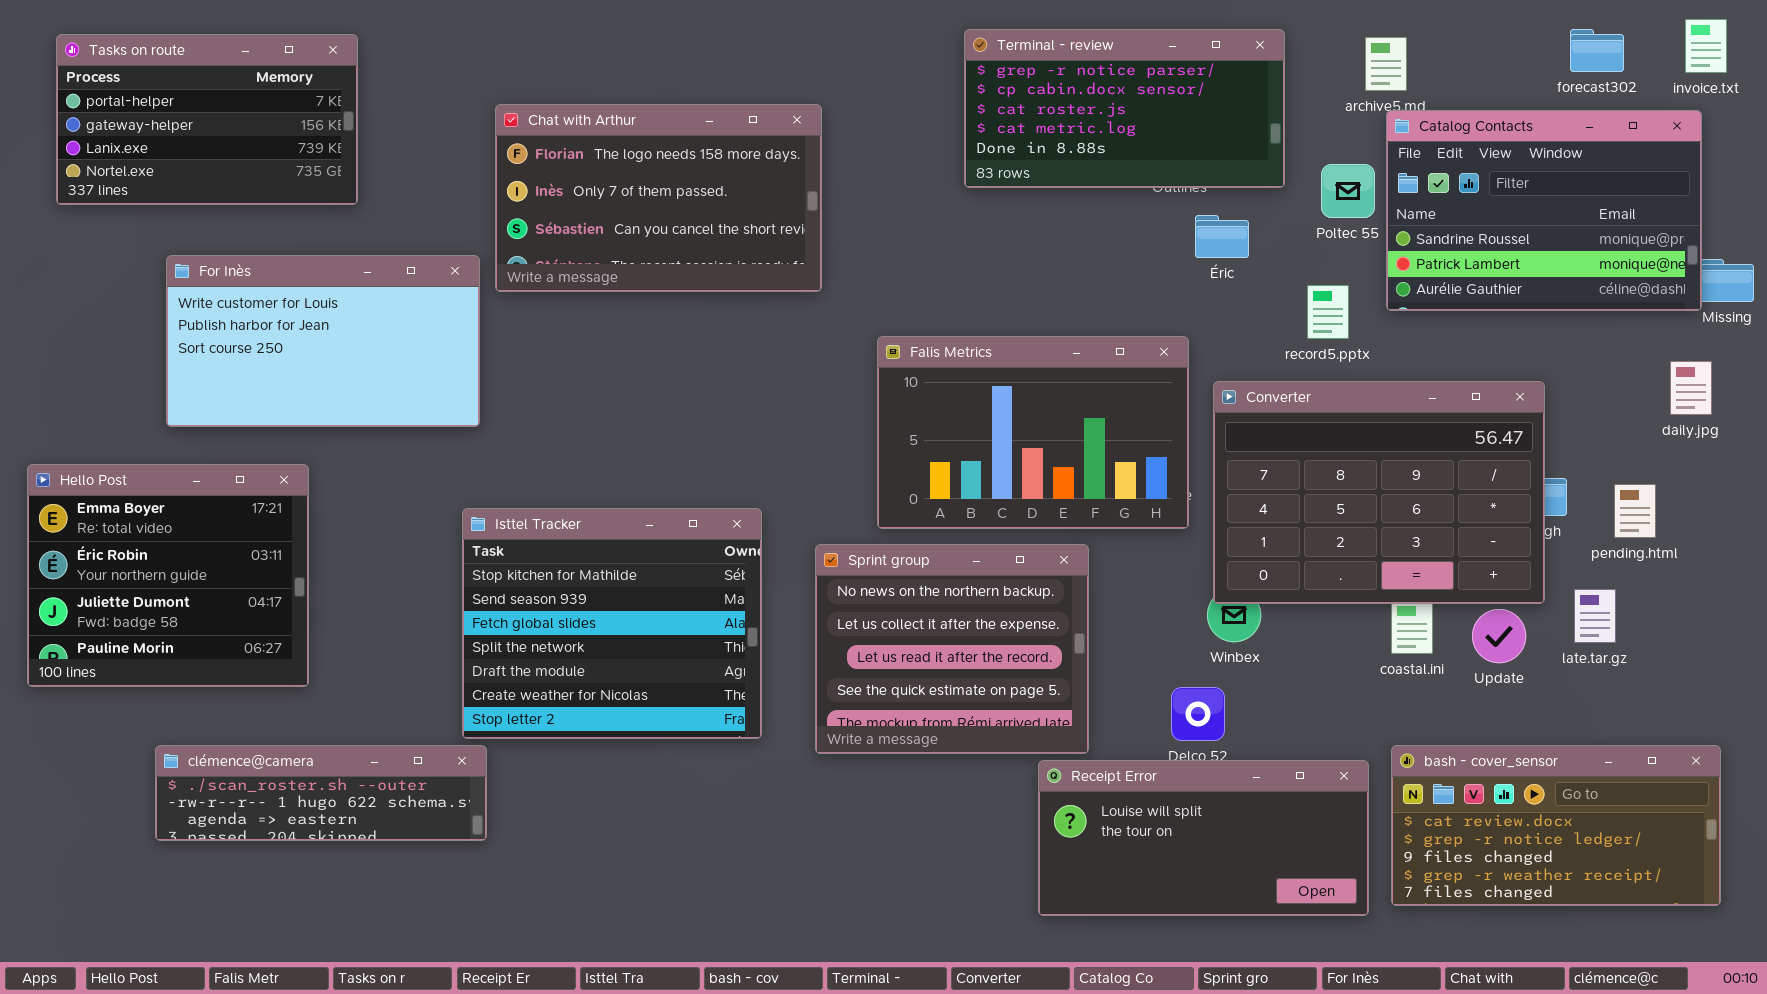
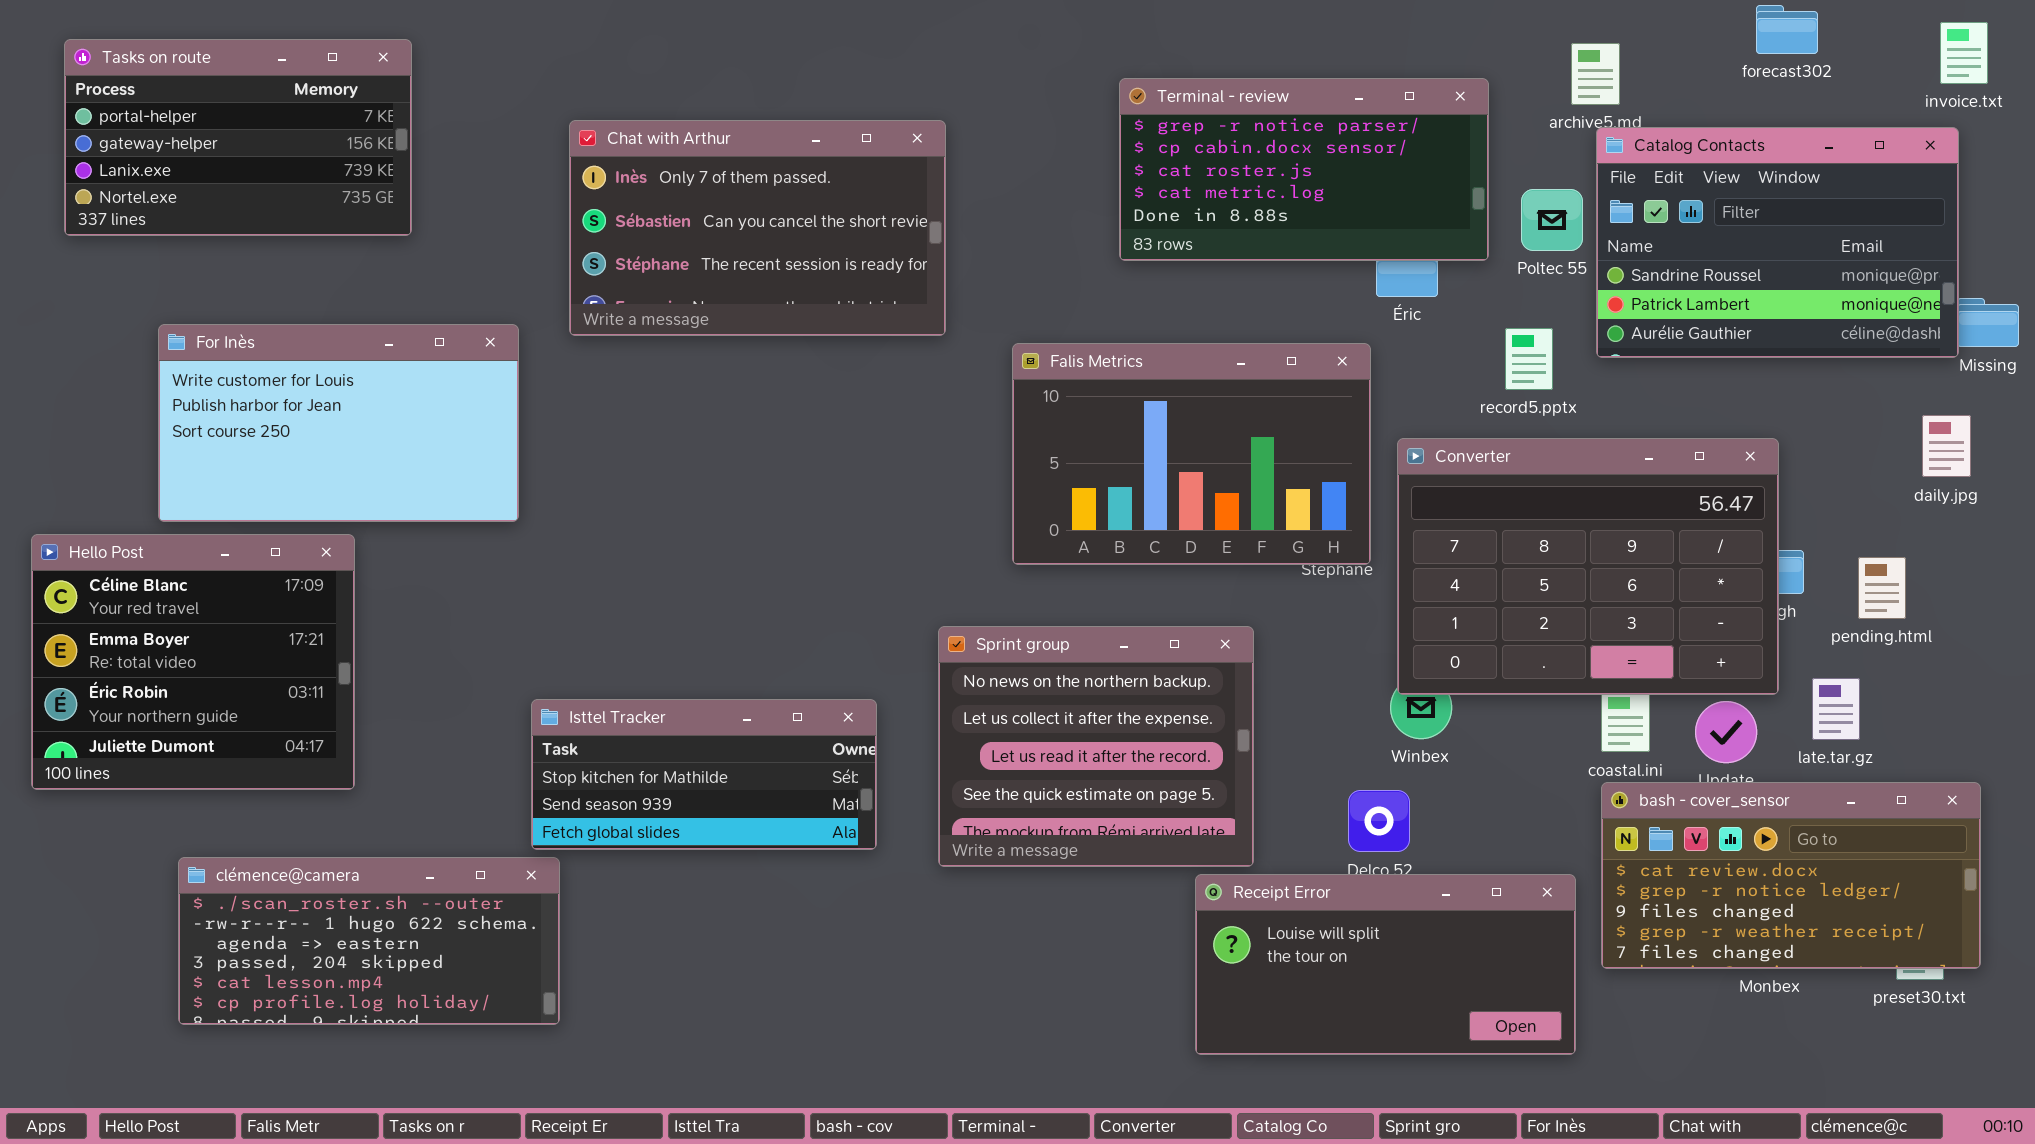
Terminal - review: [964,29,1285,188] -> [1119,78,1489,261], moved
forecast302: [1570,29,1624,72] -> [1756,5,1818,54], moved
Chat with Arthur: [495,104,822,292] -> [569,120,946,336], scrolled down 1 row
For Inès: [166,255,480,427] -> [158,324,519,522], moved
Falis Metrics: [877,336,1189,529] -> [1012,343,1371,565], moved
Hello Post: [27,464,309,687] -> [31,534,355,790], scrolled up 1 row
Isttel Tracker: [462,508,762,739] -> [531,699,877,850], resized
clémence@camera: [155,745,487,841] -> [178,857,560,1025], resized
bash - cover_sensor: [1391,745,1721,906] -> [1601,782,1981,969], moved

